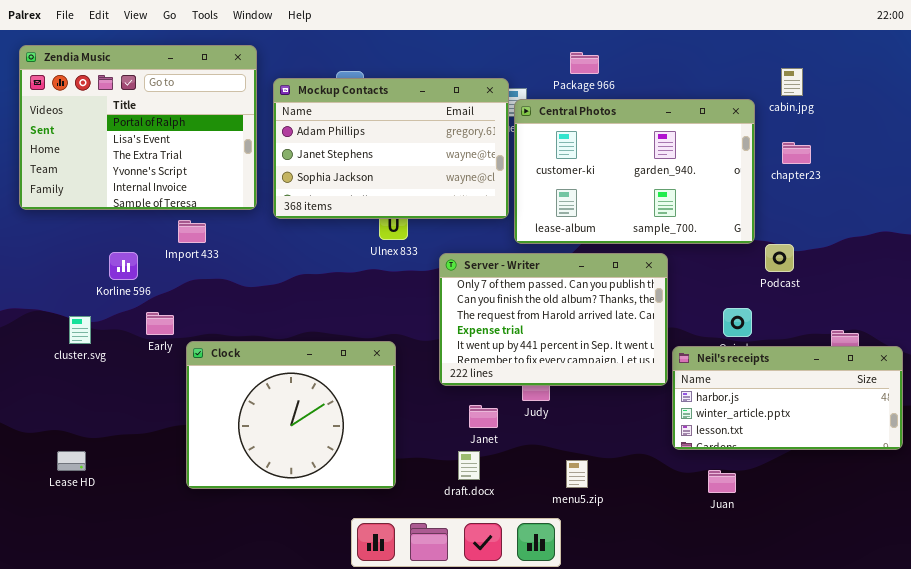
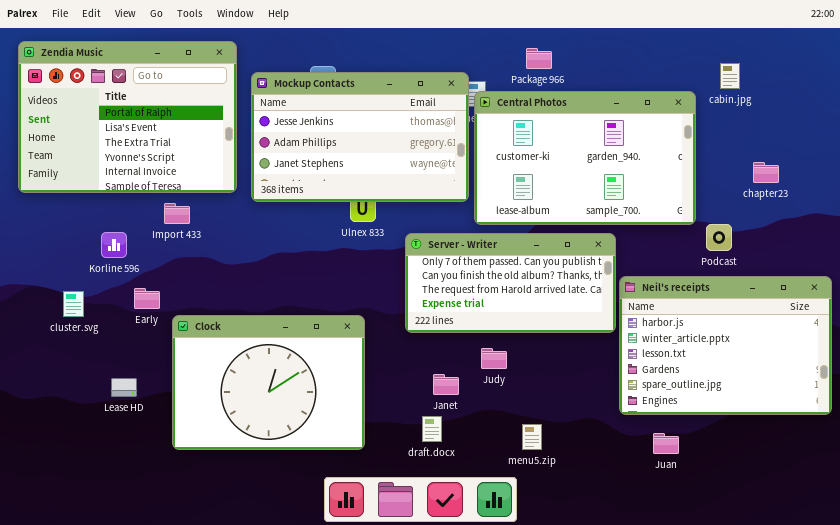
Mockup Contacts: [273,78,509,219] -> [251,72,469,202], scrolled up 1 row
chapter23: [782,142,811,164] -> [753,162,779,183], moved
Server - Writer: [439,253,668,386] -> [405,233,616,333], resized
Neil's receipts: [672,346,903,450] -> [619,276,832,415], resized
Lease HD: [57,451,86,471] -> [111,378,137,397], moved

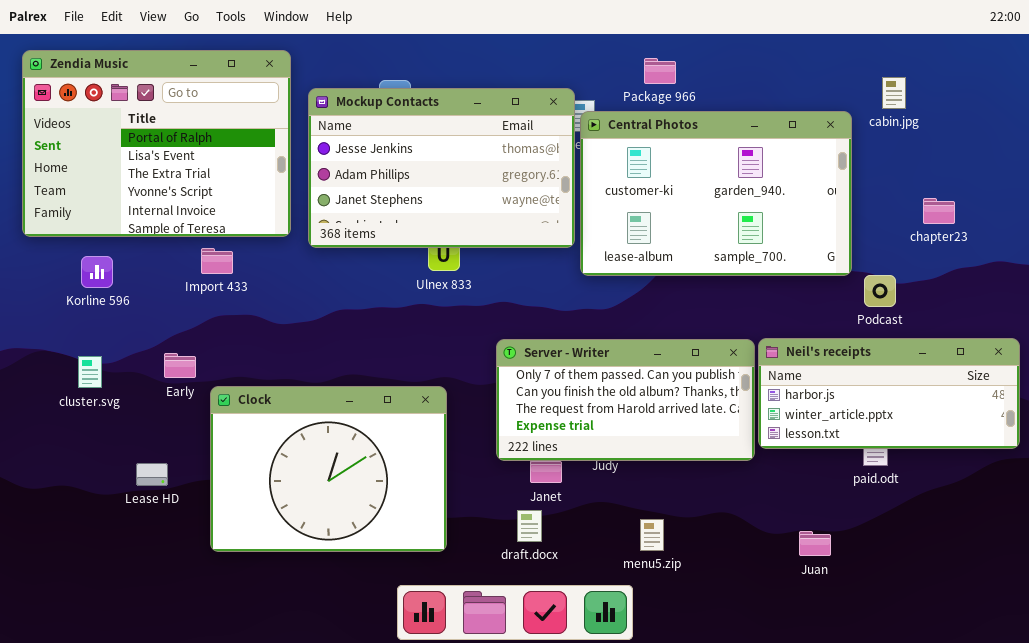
Korline 596: [101,232,127,258] -> [81,256,113,288], moved
Server - Writer: [405,233,616,333] -> [496,339,755,461], moved
Neil's receipts: [619,276,832,415] -> [758,338,1020,449], resized

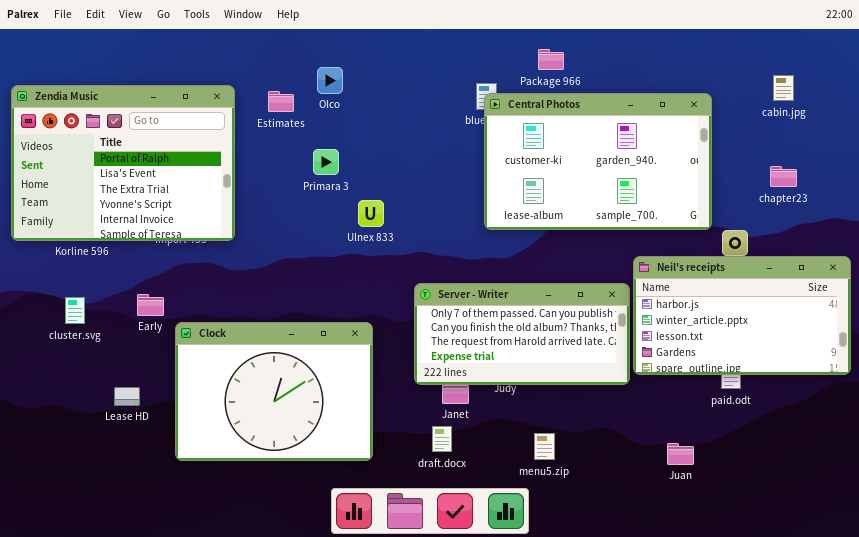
Zendia Music: [22,50,291,237] -> [11,85,235,241], moved
cabin.jpg: [882,77,906,109] -> [773,75,794,101], moved
Mockup Contacts: [308,88,575,248] -> none, closed
Neil's receipts: [758,338,1020,449] -> [633,256,851,375], resized

